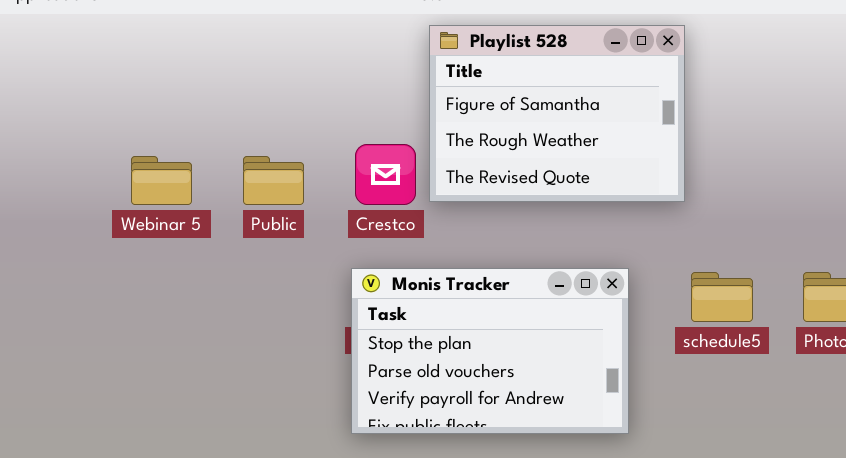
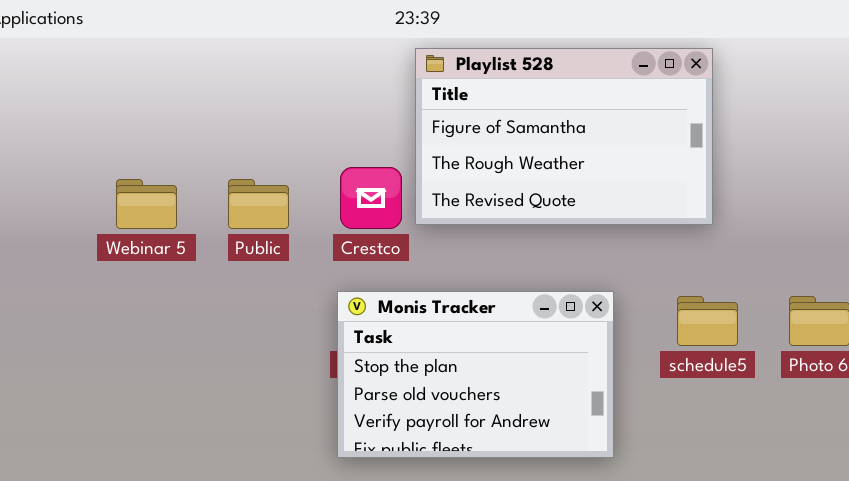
Playlist 528: [429,25,685,202] -> [415,48,713,225], resized

